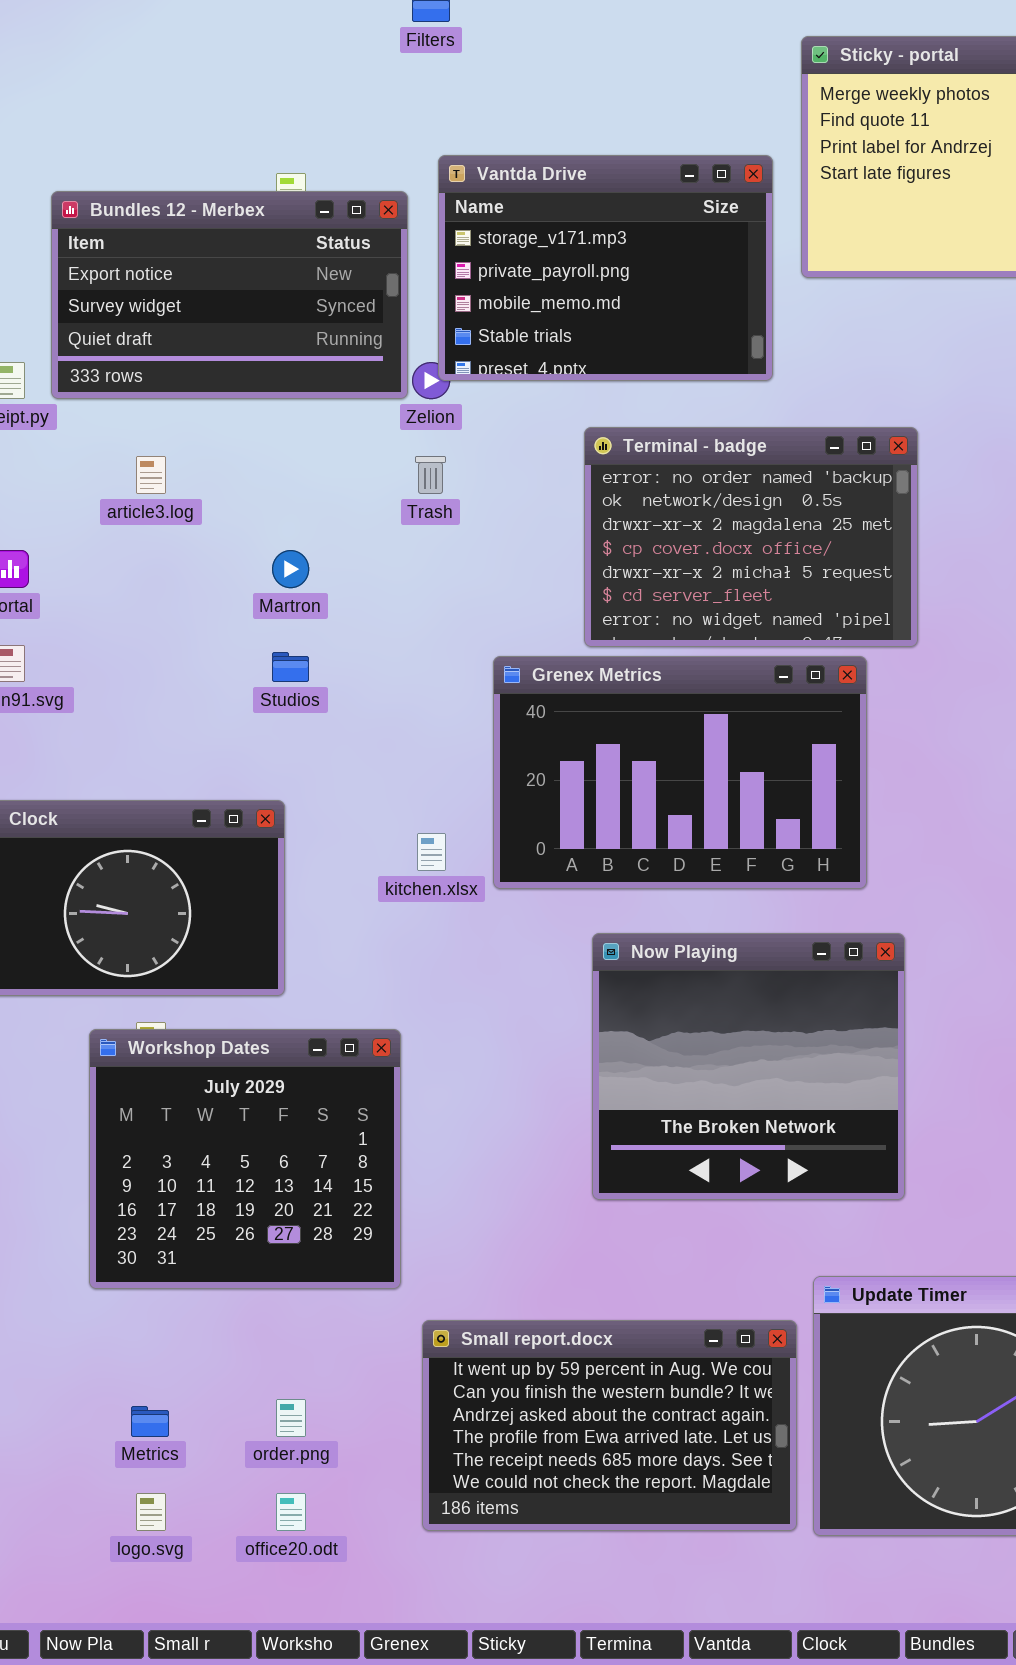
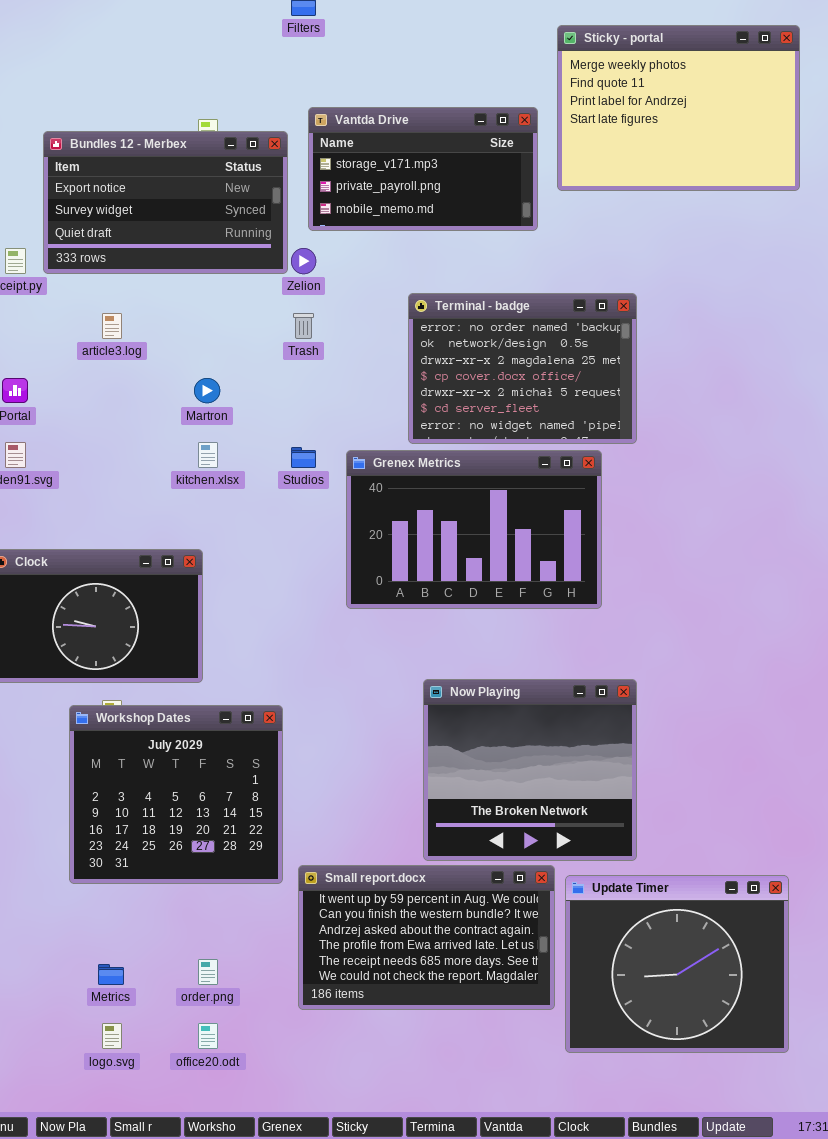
Vantda Drive: [438,155,773,381] -> [308,107,538,231], resized
Studios: [272,652,309,682] -> [291,447,316,468], moved
kitchen.xlsx: [417,833,446,871] -> [198,442,218,468], moved
Now Playing: [592,933,905,1200] -> [423,679,637,861], moved
Small report.docx: [422,1320,797,1531] -> [298,865,555,1010], moved

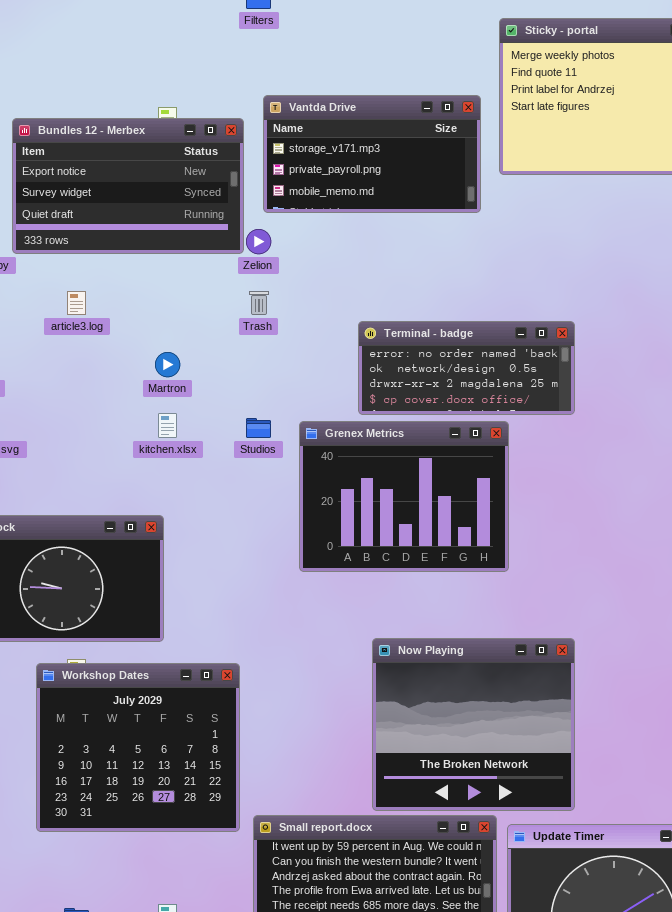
Terminal - badge: [408,293,637,444] -> [358,321,575,415], resized
Grenex Metrics: [346,450,602,609] -> [299,421,509,572], resized

